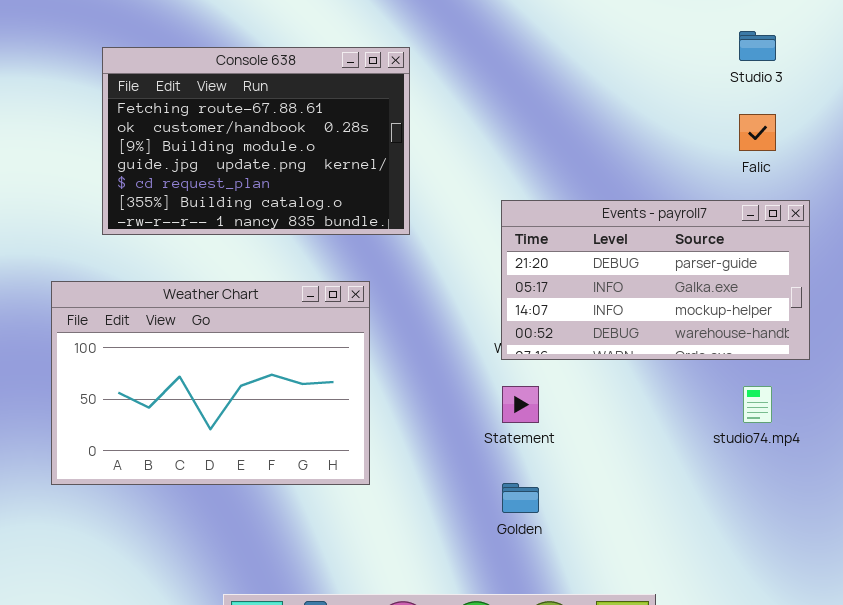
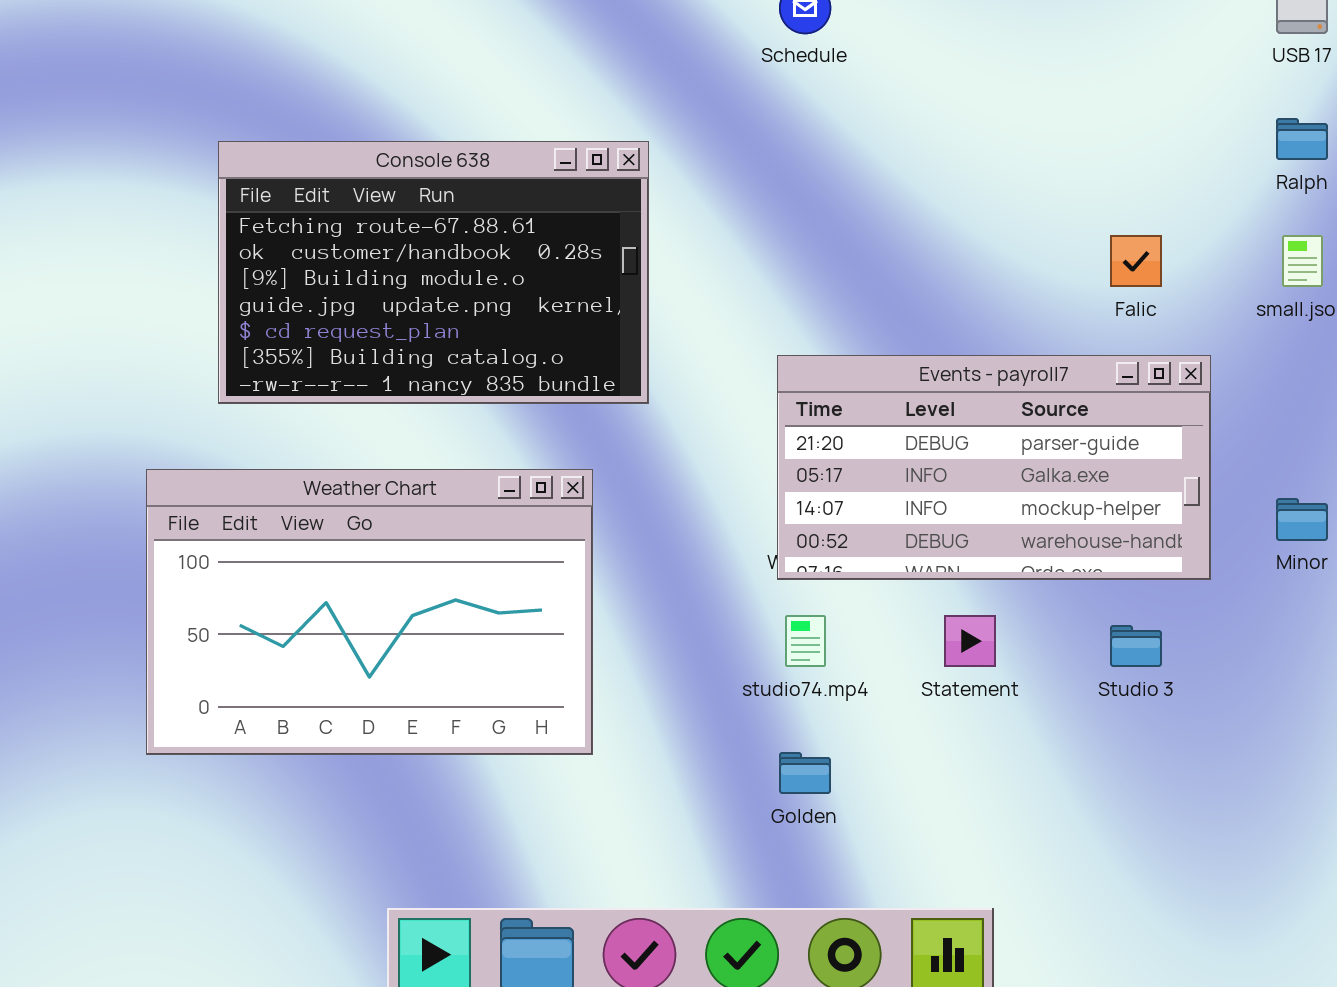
Studio 3: [739,31,776,61] -> [1110,625,1162,667], moved
Statement: [502,386,539,423] -> [944,615,996,667], moved
studio74.mp4: [743,386,772,423] -> [785,615,826,667], moved

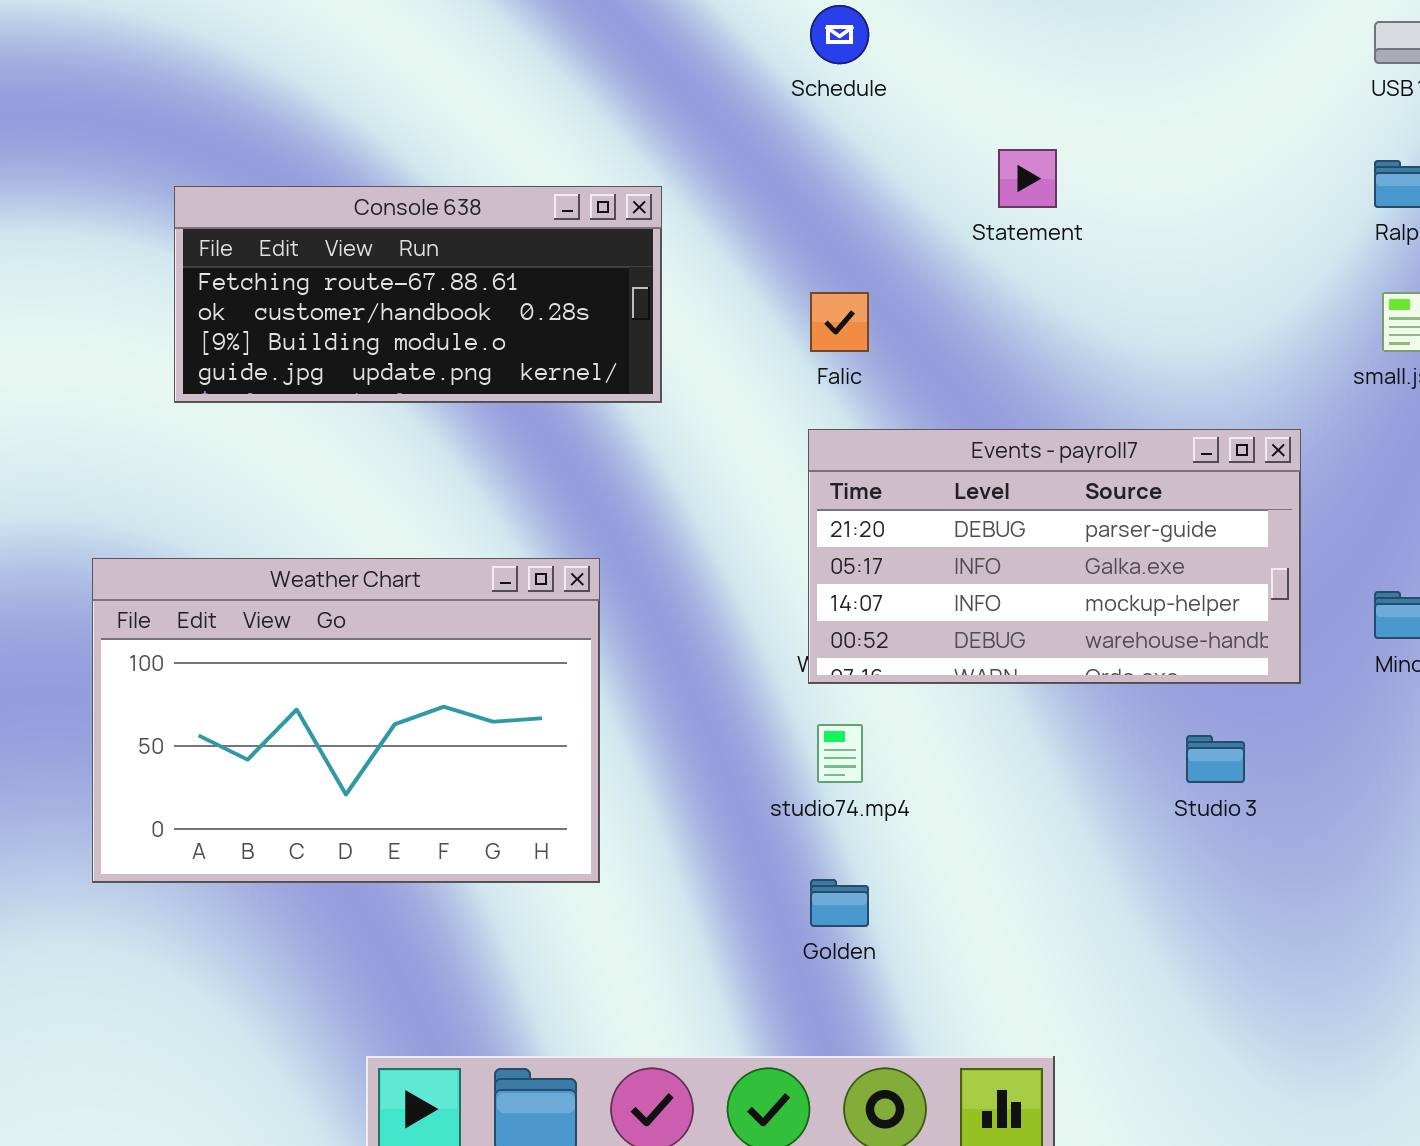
Console 638: [218,141,649,404] -> [174,186,662,403], resized
Falic: [1110,235,1162,287] -> [810,292,869,352], moved
Statement: [944,615,996,667] -> [998,149,1057,208], moved

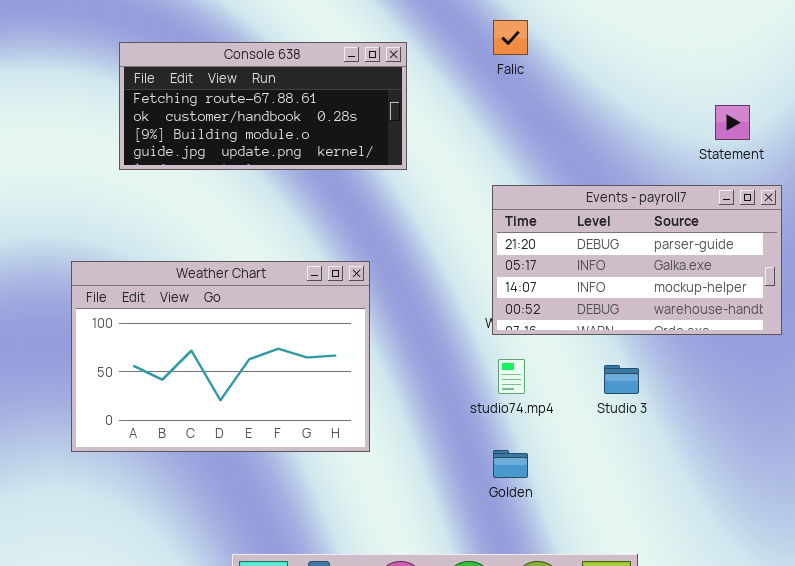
Statement: [998,149,1057,208] -> [715,105,750,140], moved
Falic: [810,292,869,352] -> [493,20,528,55], moved
Studio 3: [1186,735,1245,783] -> [604,365,639,394], moved

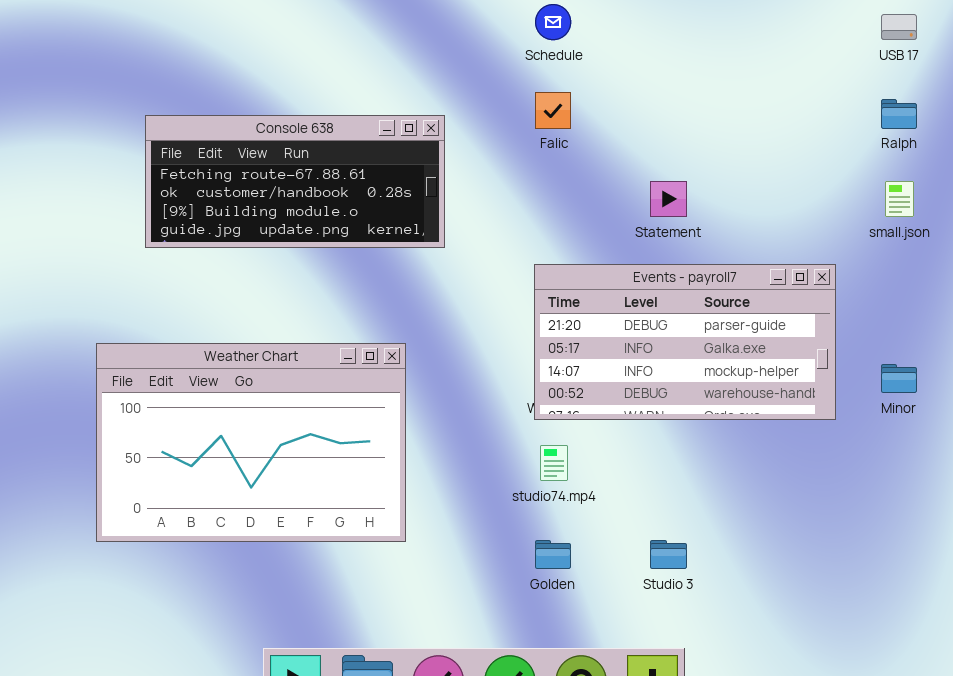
Statement: [715,105,750,140] -> [650,181,687,217], moved
Studio 3: [604,365,639,394] -> [650,540,687,569], moved

